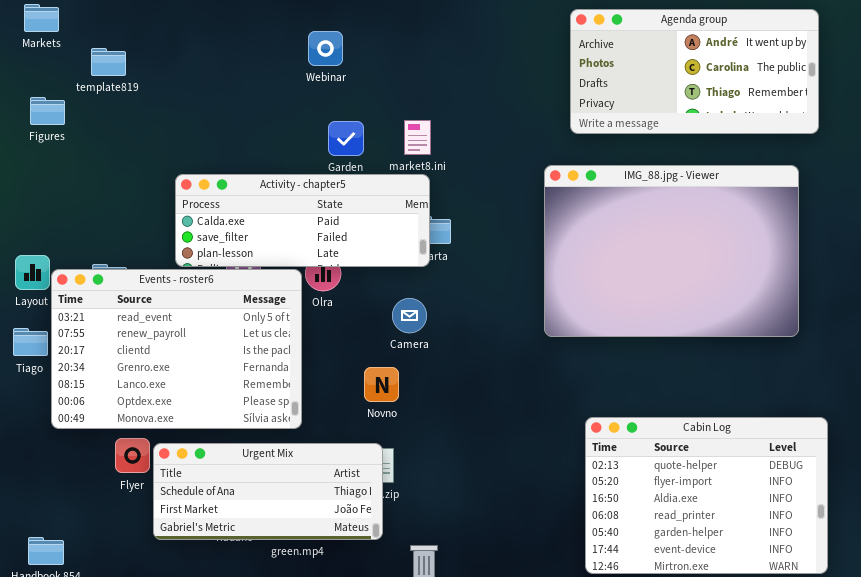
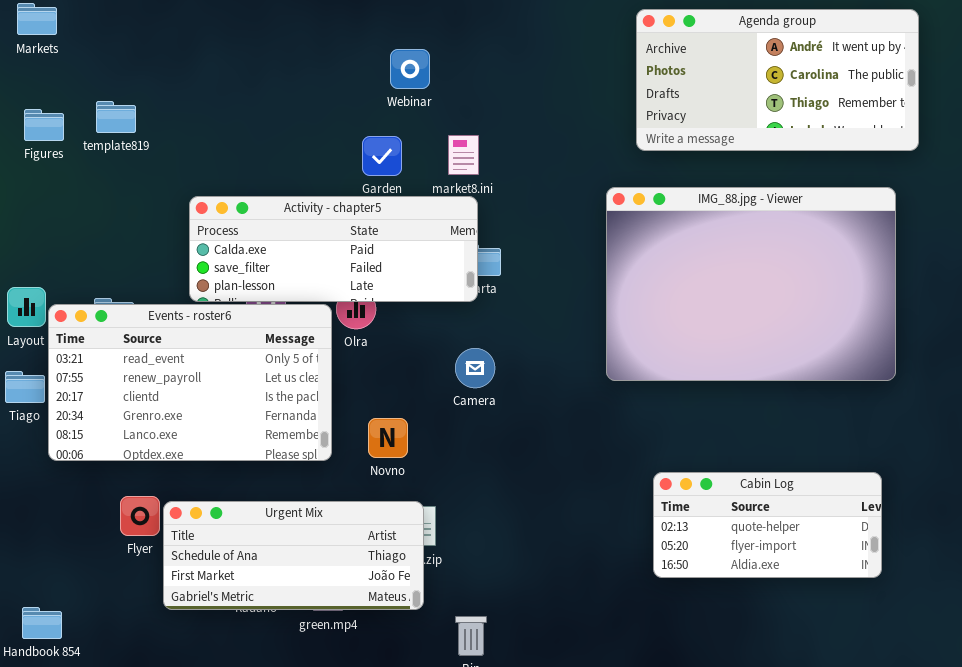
Webinar: [308,31,343,66] -> [390,49,430,89], moved
template819: [91,48,126,76] -> [96,101,136,133], moved
Events - roster6: [51,269,302,429] -> [48,304,332,461], resized
Camera: [392,298,427,333] -> [455,348,495,388], moved
Novno: [364,367,399,402] -> [368,418,408,458], moved
Cabin Log: [585,417,828,574] -> [653,472,882,578], resized

